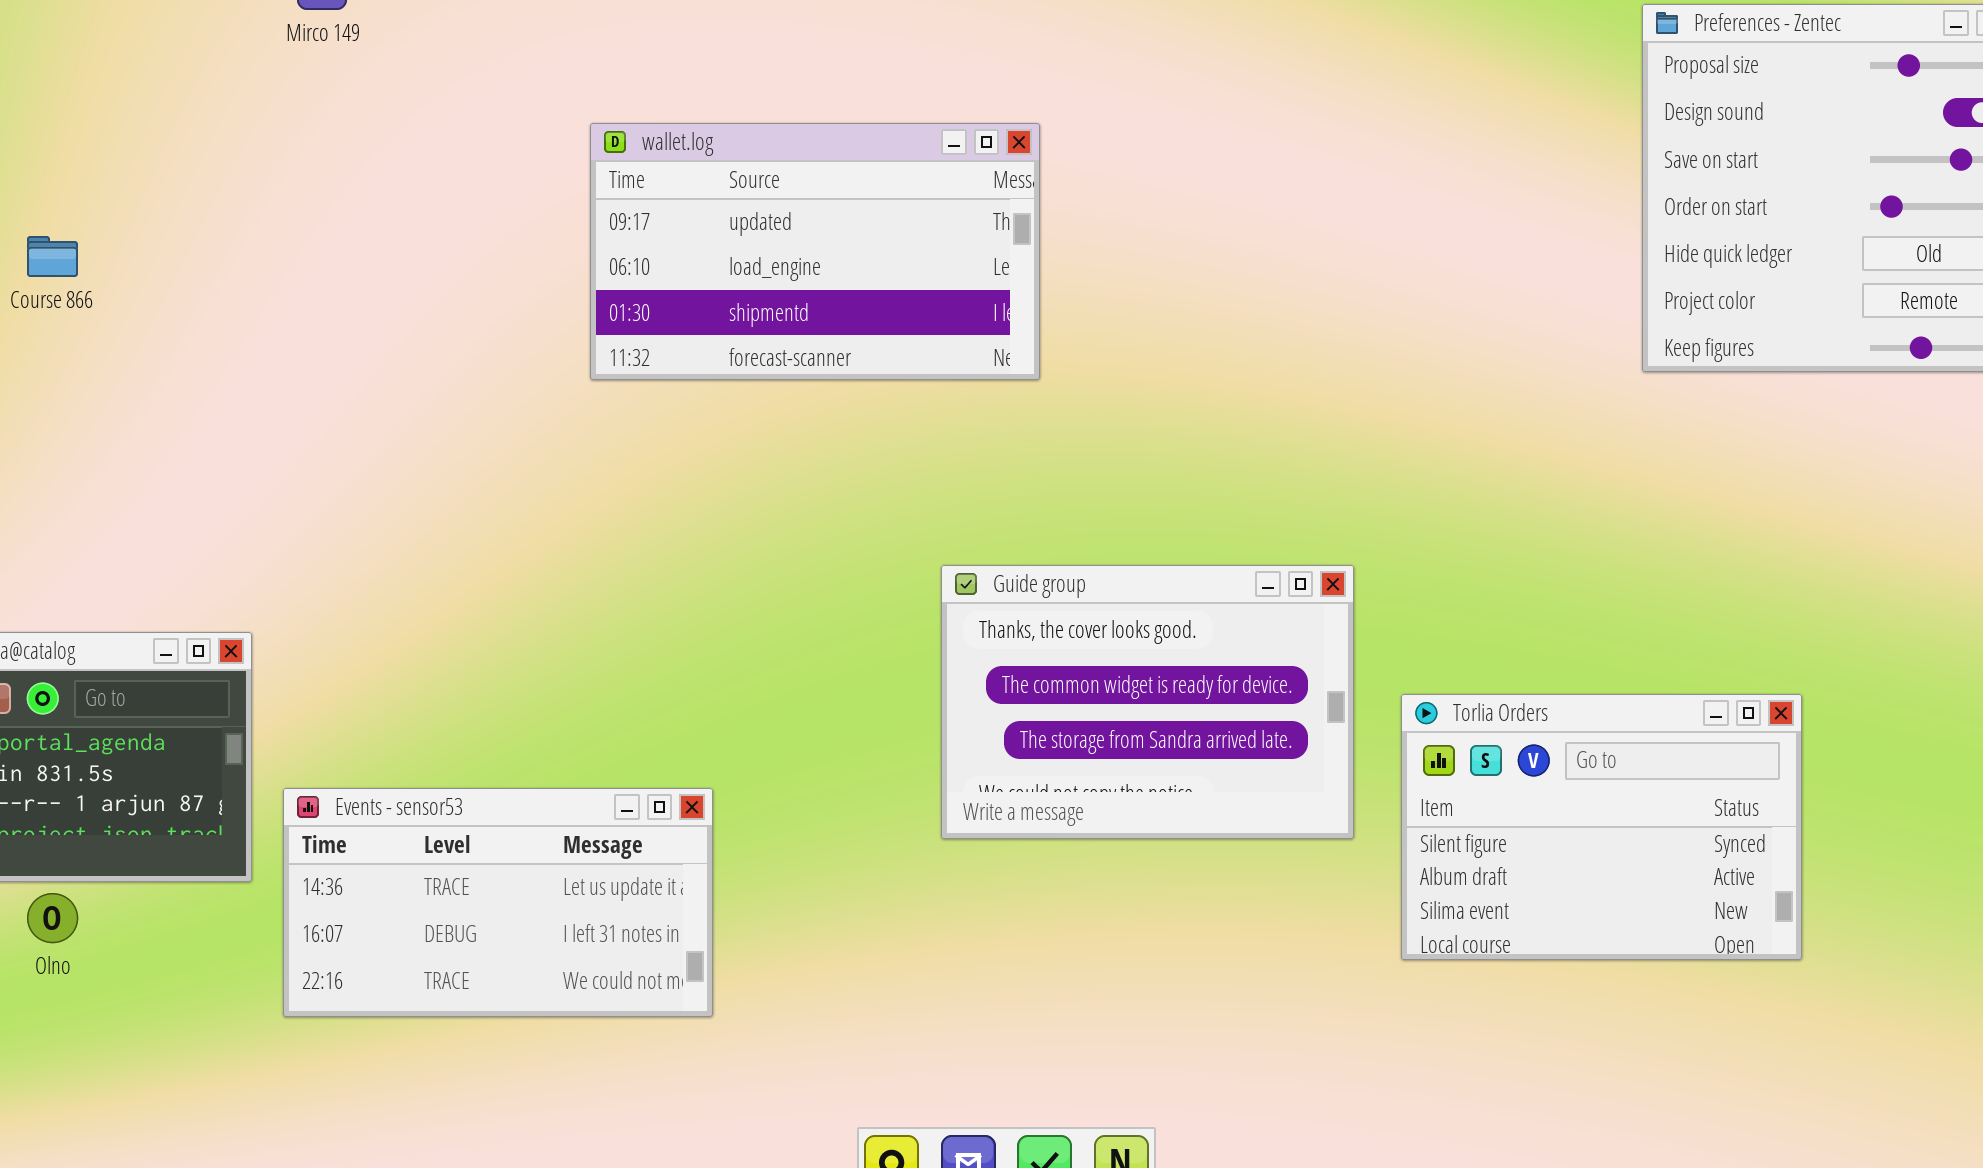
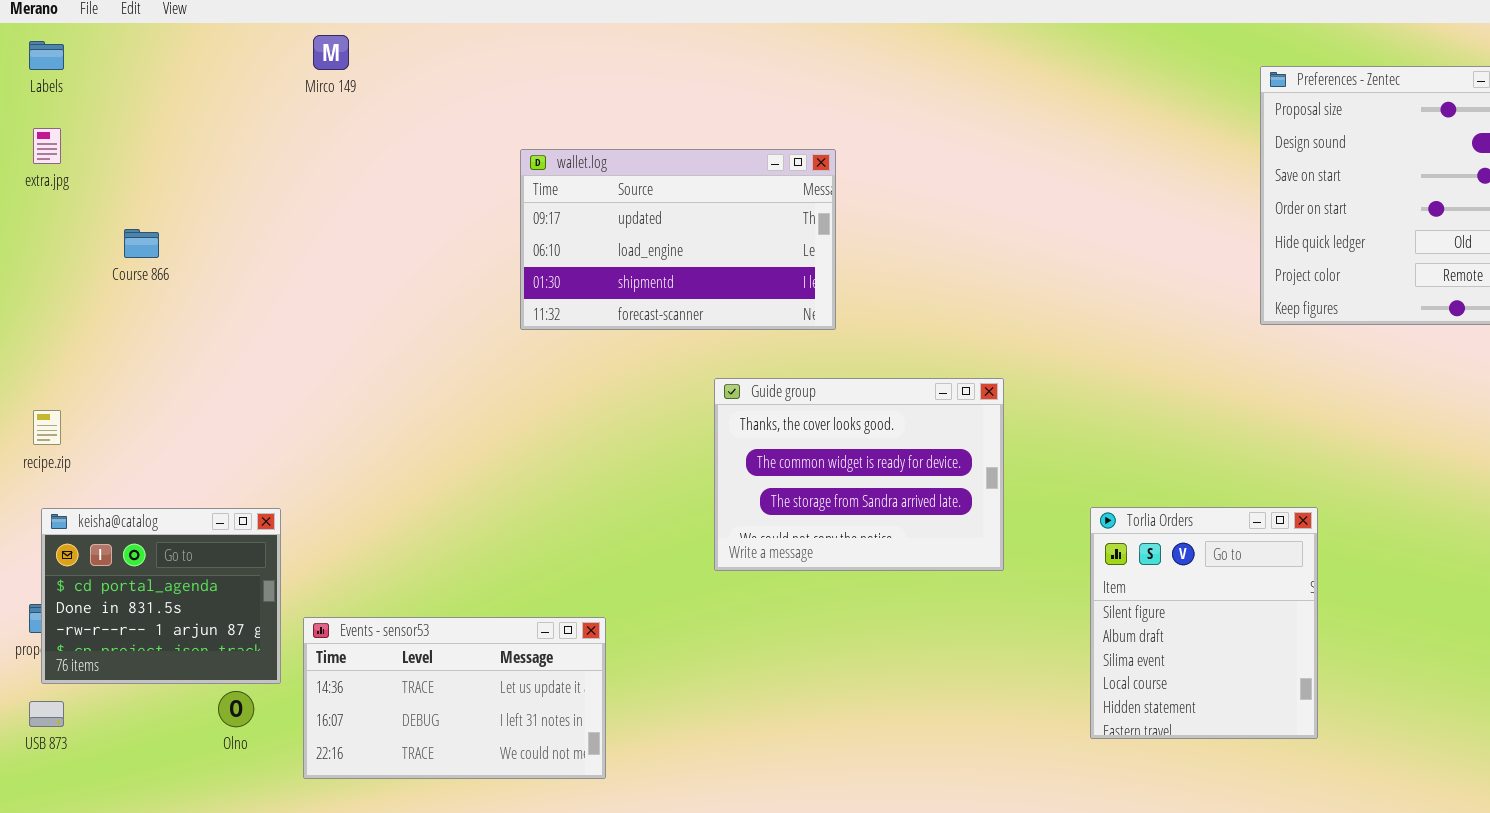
Guide group: [941,565,1354,839] -> [714,378,1004,571], moved
Torlia Orders: [1401,694,1802,960] -> [1090,507,1318,739], resized
Olno: [27,893,78,943] -> [218,691,254,727], moved

